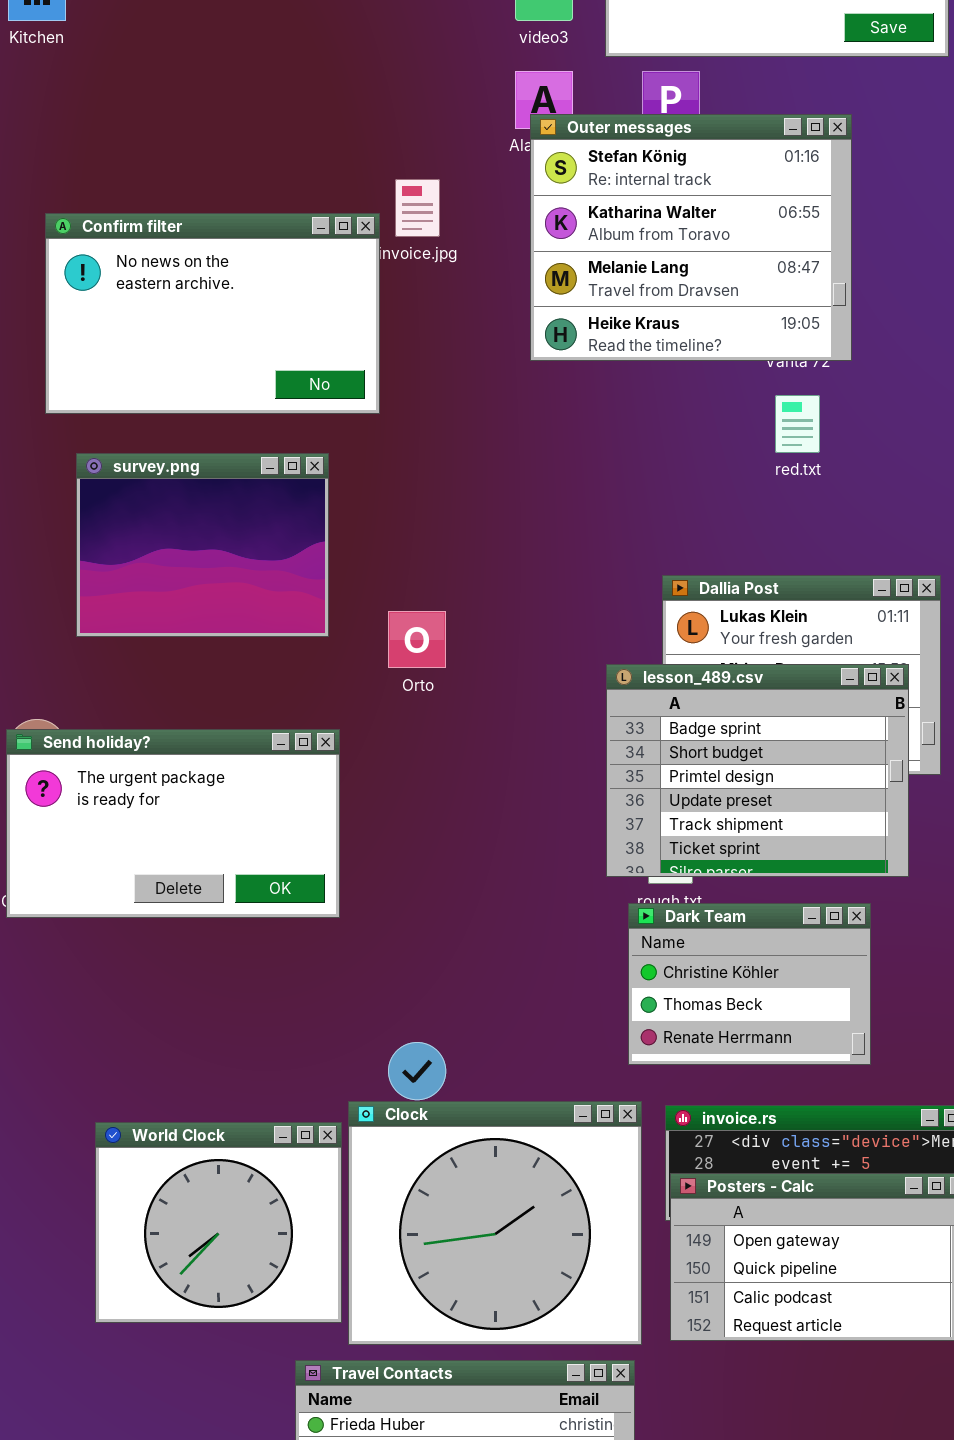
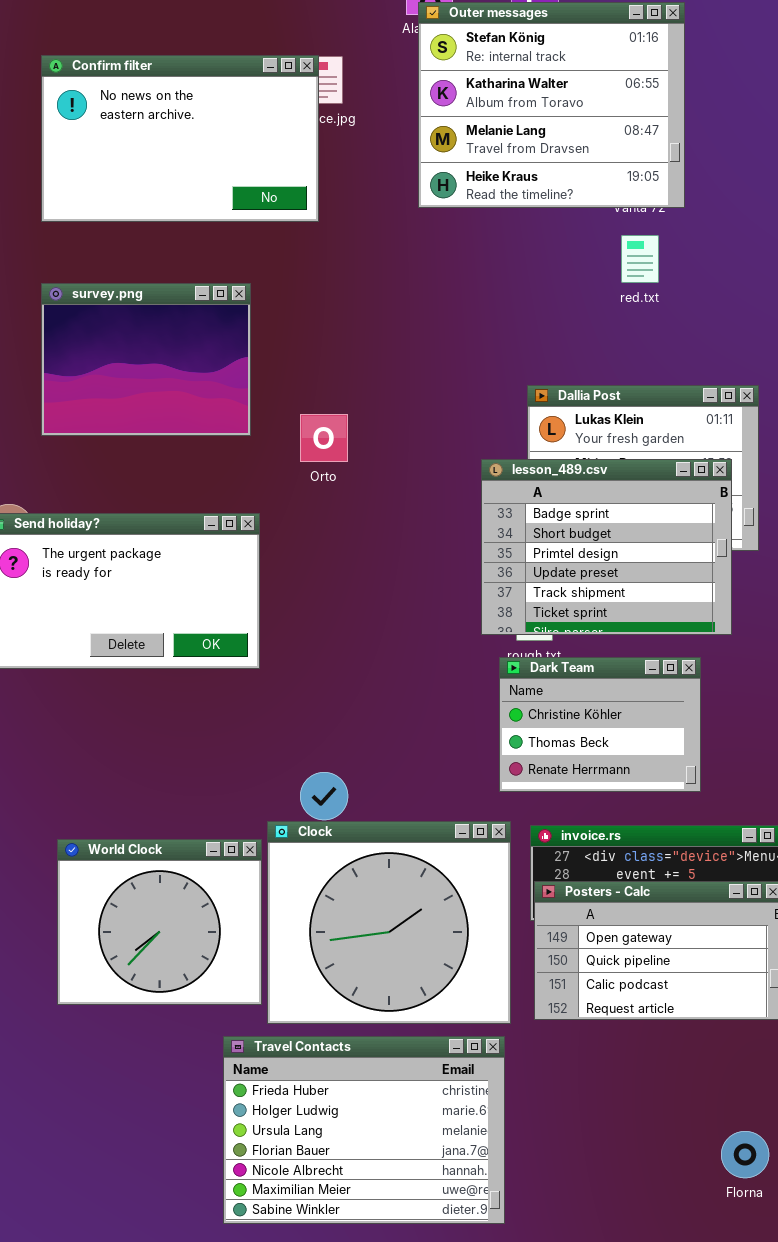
Confirm filter: [45,213,380,414] -> [41,55,319,222], moved

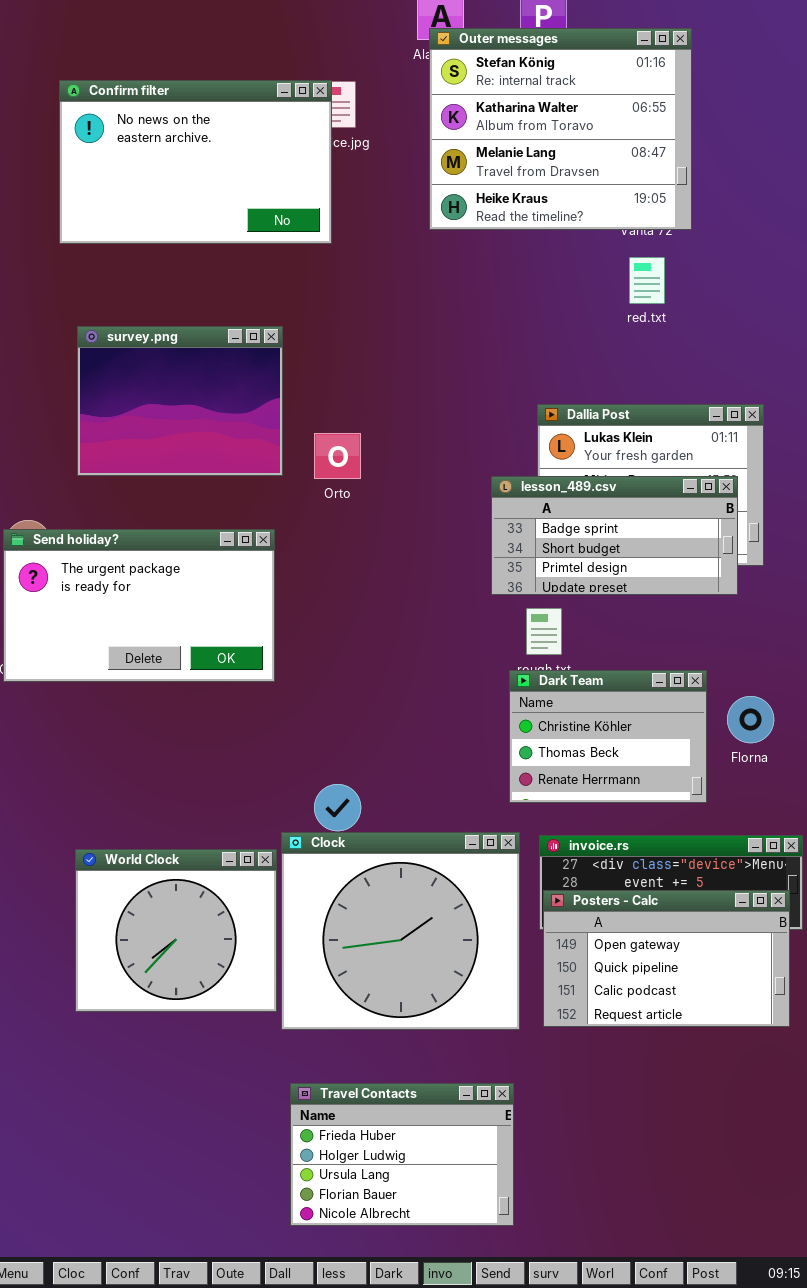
survey.png: [41,283,251,436] -> [77,326,283,476], moved
lesson_489.csv: [481,459,732,635] -> [491,476,738,595], resized
Travel Contacts: [223,1036,505,1224] -> [290,1083,514,1226], resized
Florna: [721,1131,769,1178] -> [727,696,774,743], moved

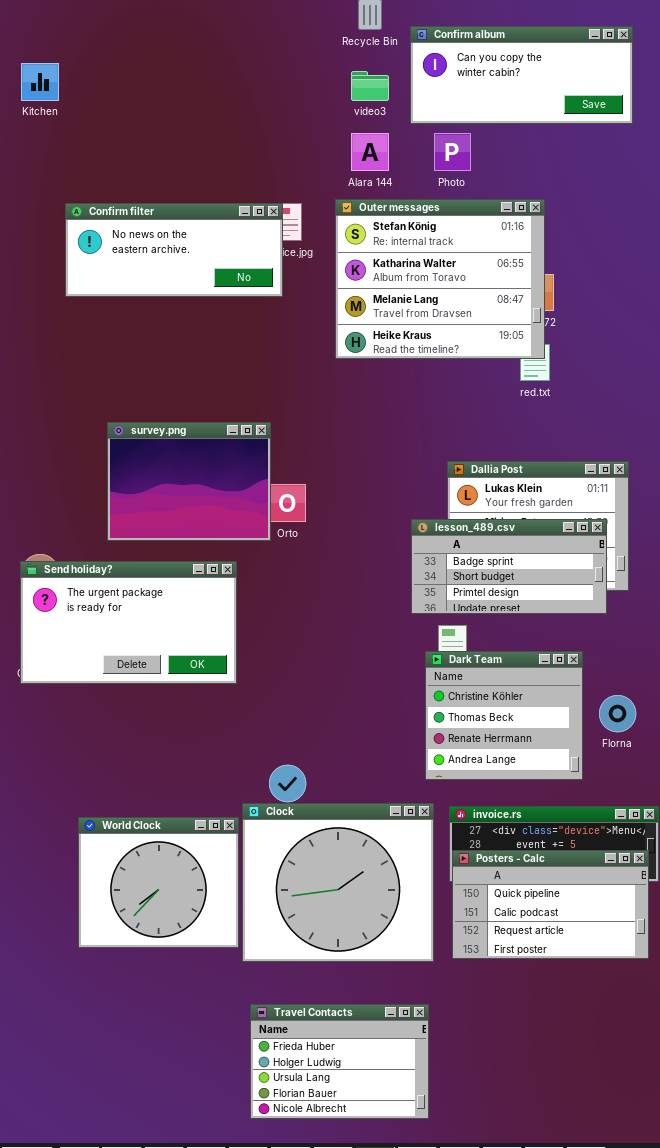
Outer messages: [429,28,692,230] -> [335,199,545,359], moved
Confirm filter: [59,80,332,244] -> [65,203,283,297], resized
survey.png: [77,326,283,476] -> [107,422,271,541], moved
Dark Team: [509,670,707,803] -> [425,651,583,780], resized
Posters - Calc: [543,890,790,1027] -> [452,850,649,959], scrolled down 1 row

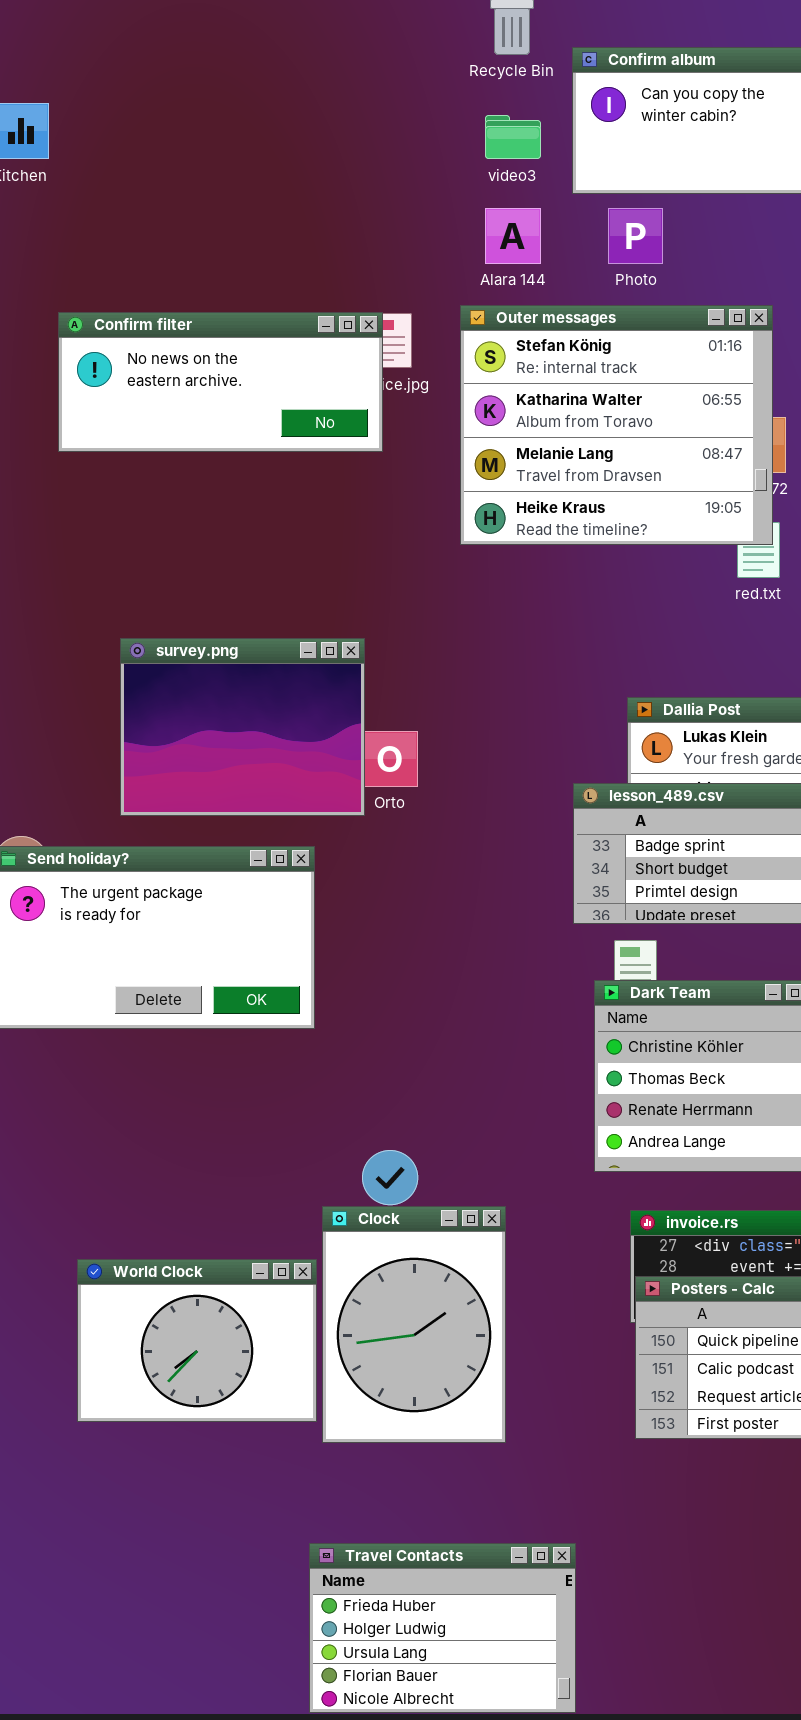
Clock: [242,803,434,962] -> [322,1206,506,1443], resized
World Clock: [78,817,239,948] -> [77,1259,317,1422], resized
Travel Contacts: [250,1004,429,1119] -> [309,1543,576,1713], moved

